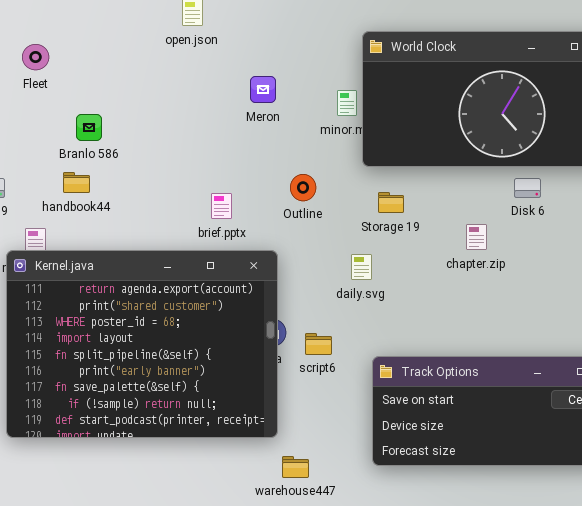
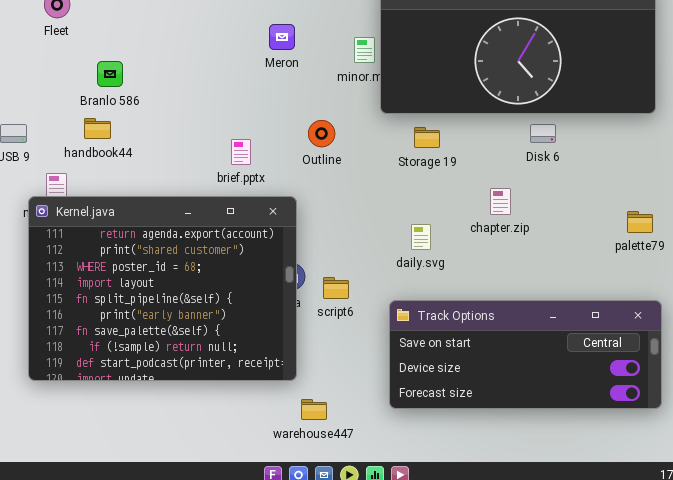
Storage 19: [378,192,404,213] -> [414,127,440,148], moved
chapter.zip: [466,224,487,250] -> [490,188,511,215], moved
daily.svg: [351,254,372,280] -> [411,224,431,250], moved

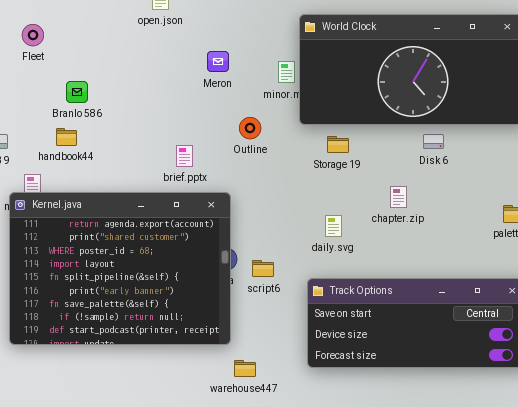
Outline: [308,120,335,147] -> [239,117,261,139], moved

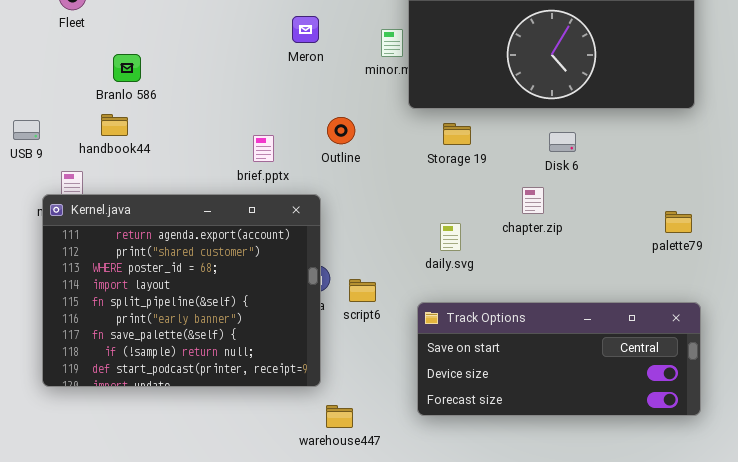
Outline: [239,117,261,139] -> [327,117,355,144], moved
Disk 6: [423,134,444,149] -> [549,132,576,152], moved

